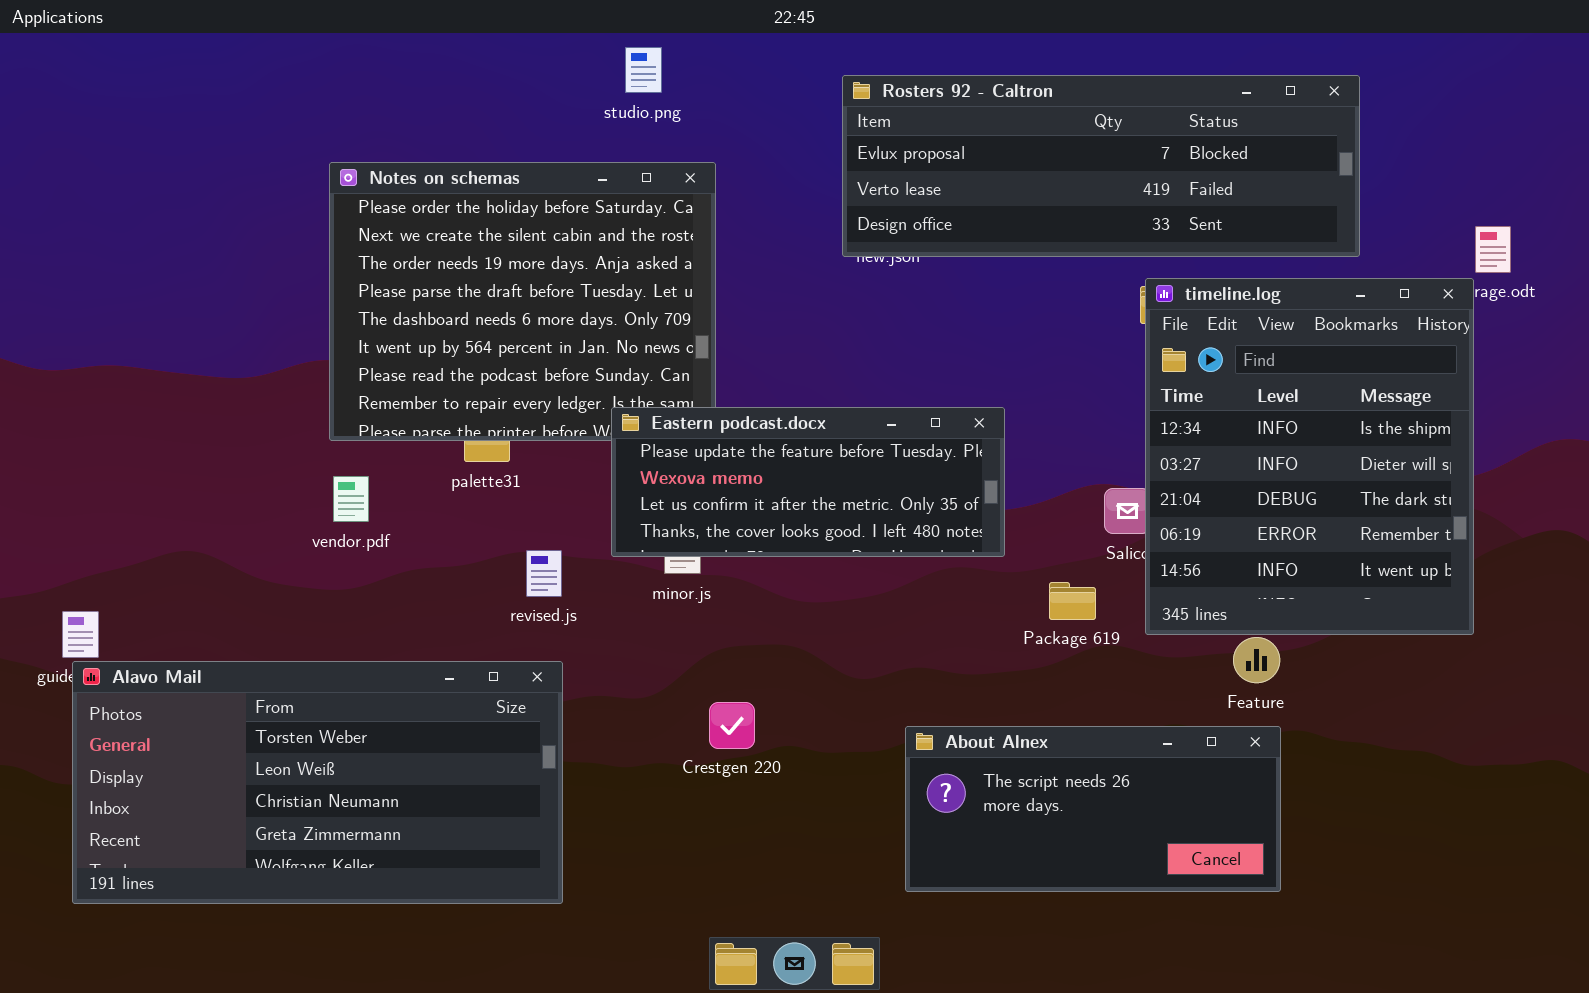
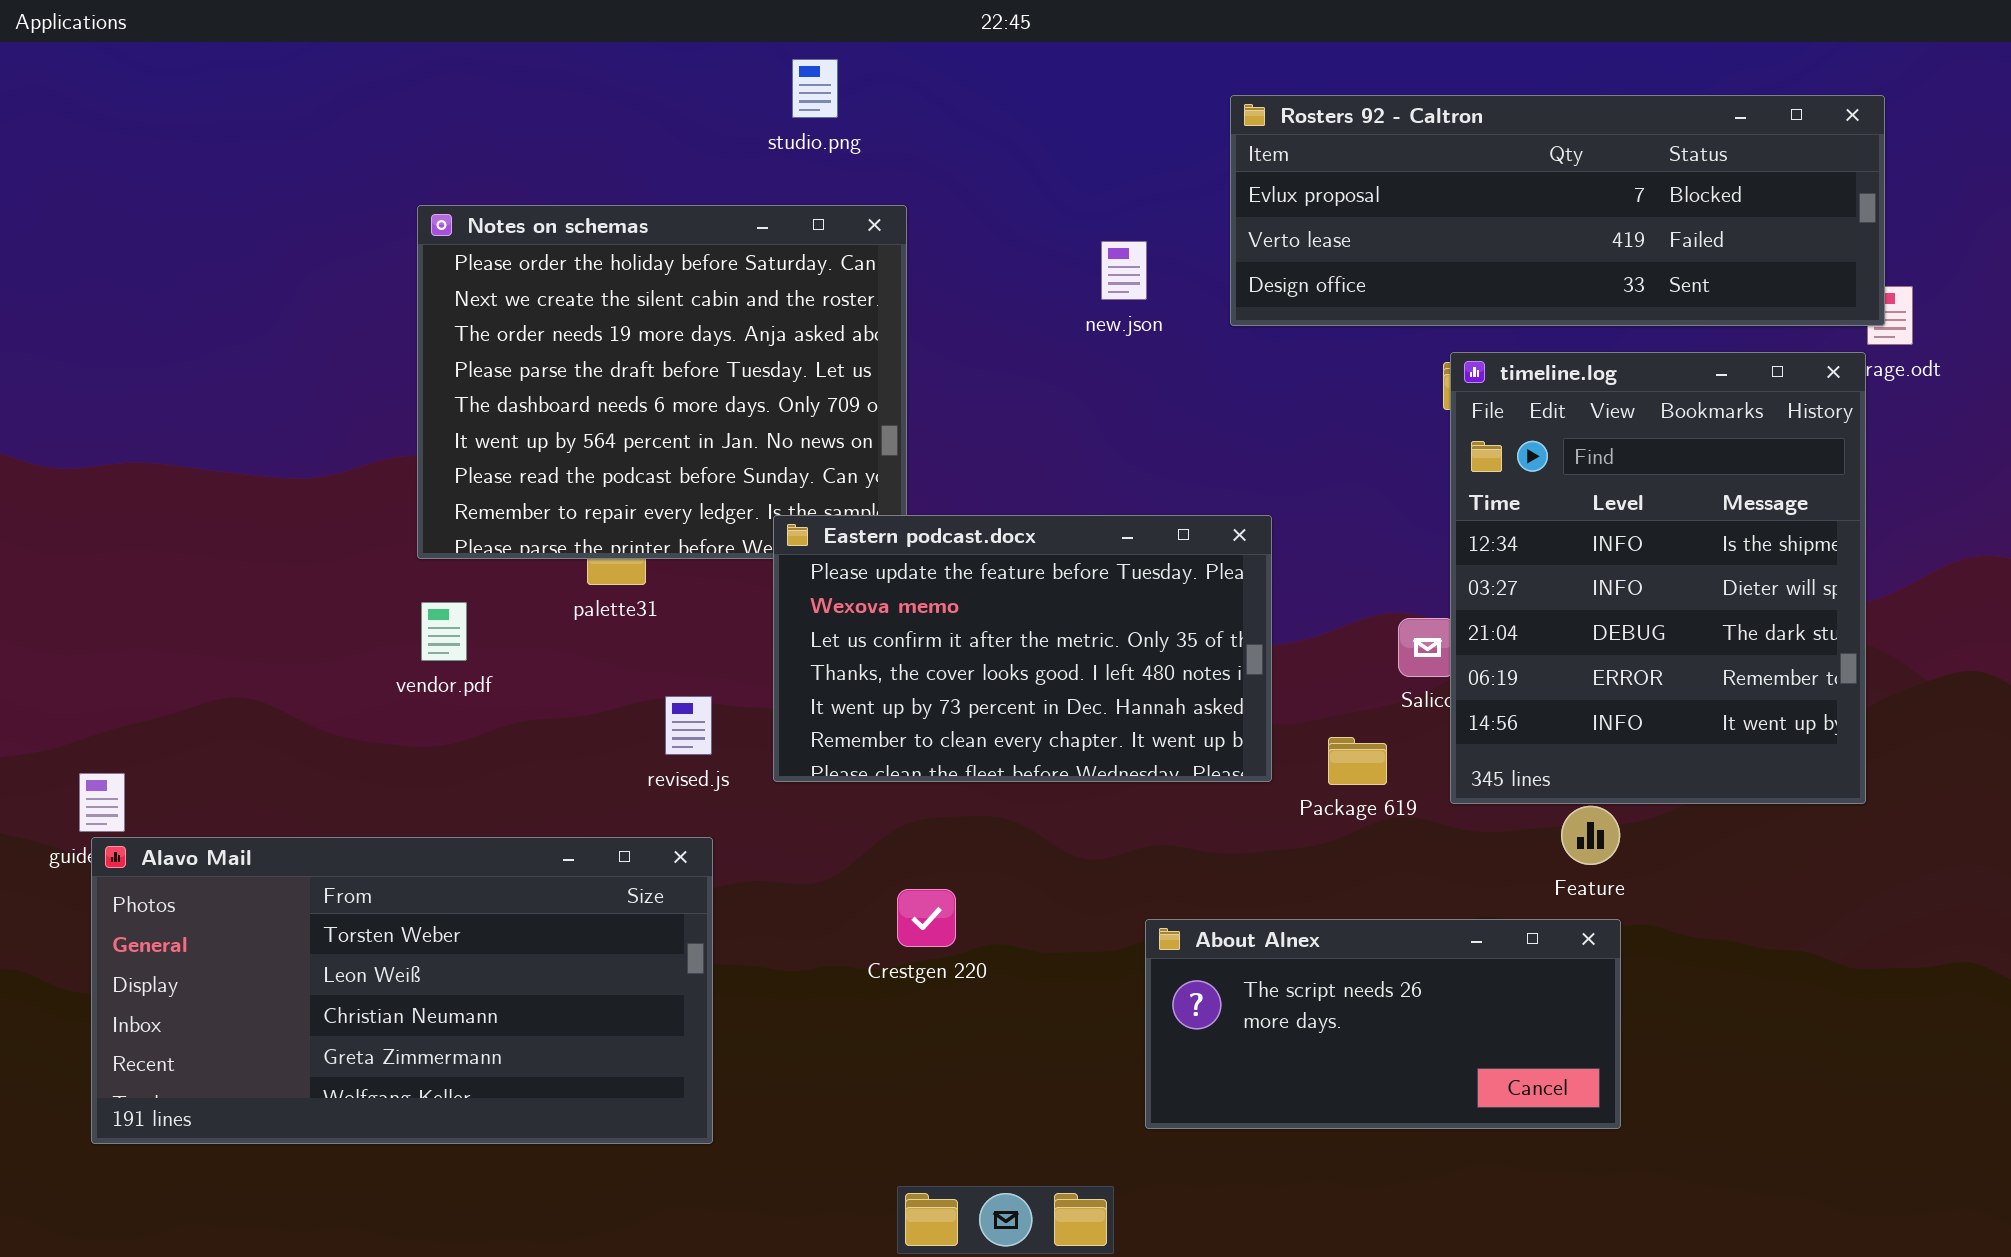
Rosters 92 - Caltron: [842,75,1360,257] -> [1230,95,1885,326], moved
Eastern podcast.docx: [611,407,1005,557] -> [773,515,1272,782], resized

